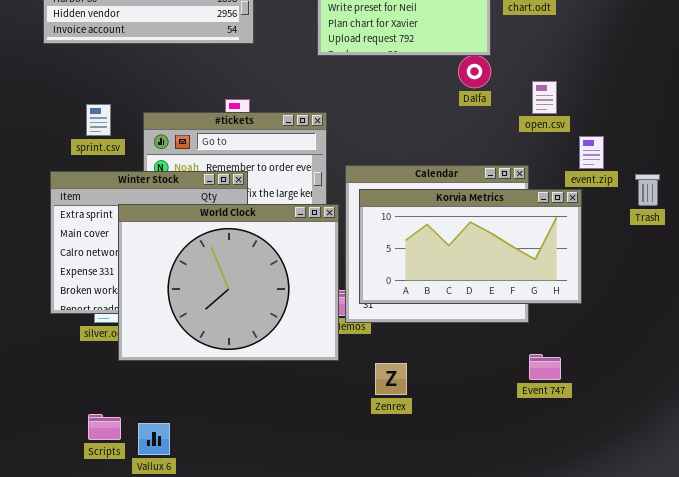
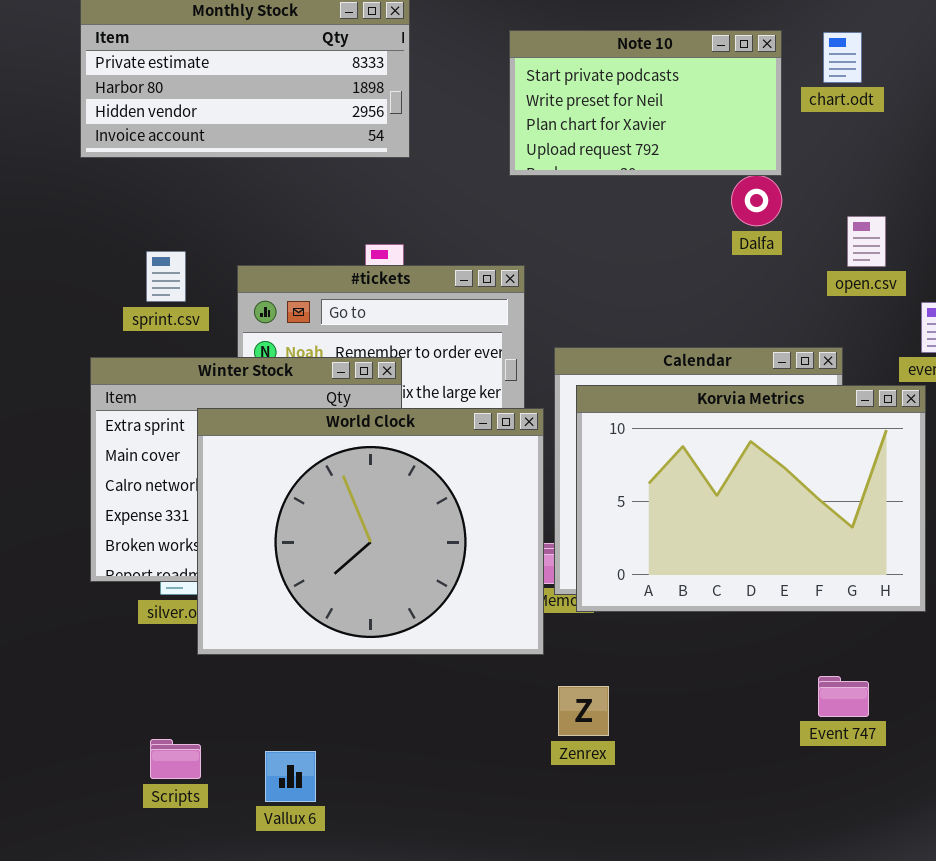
Korvia Metrics: [359,189,582,304] -> [576,385,926,612], resized
Event 747: [529,354,561,380] -> [818,676,869,717], moved
Zenrex: [375,363,407,395] -> [558,686,609,736], moved
Vallux 6: [138,423,170,455] -> [265,751,316,802], moved

